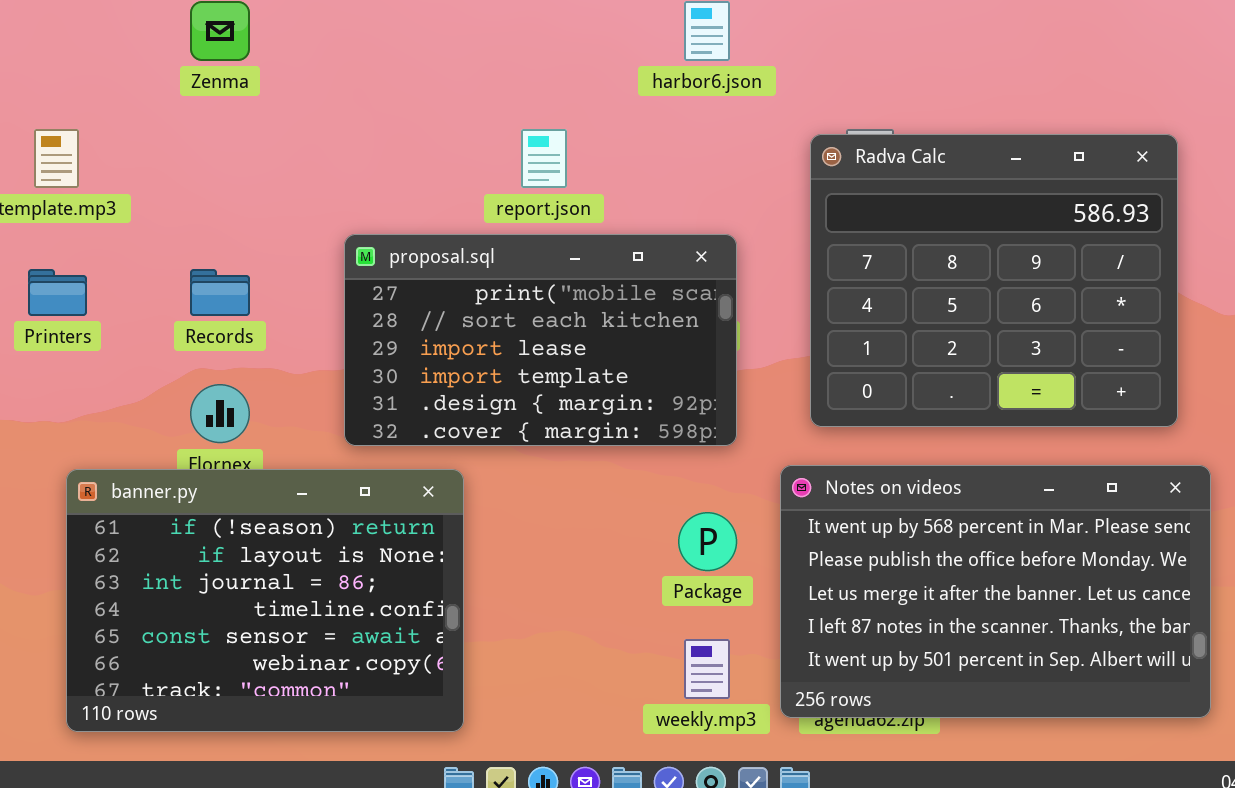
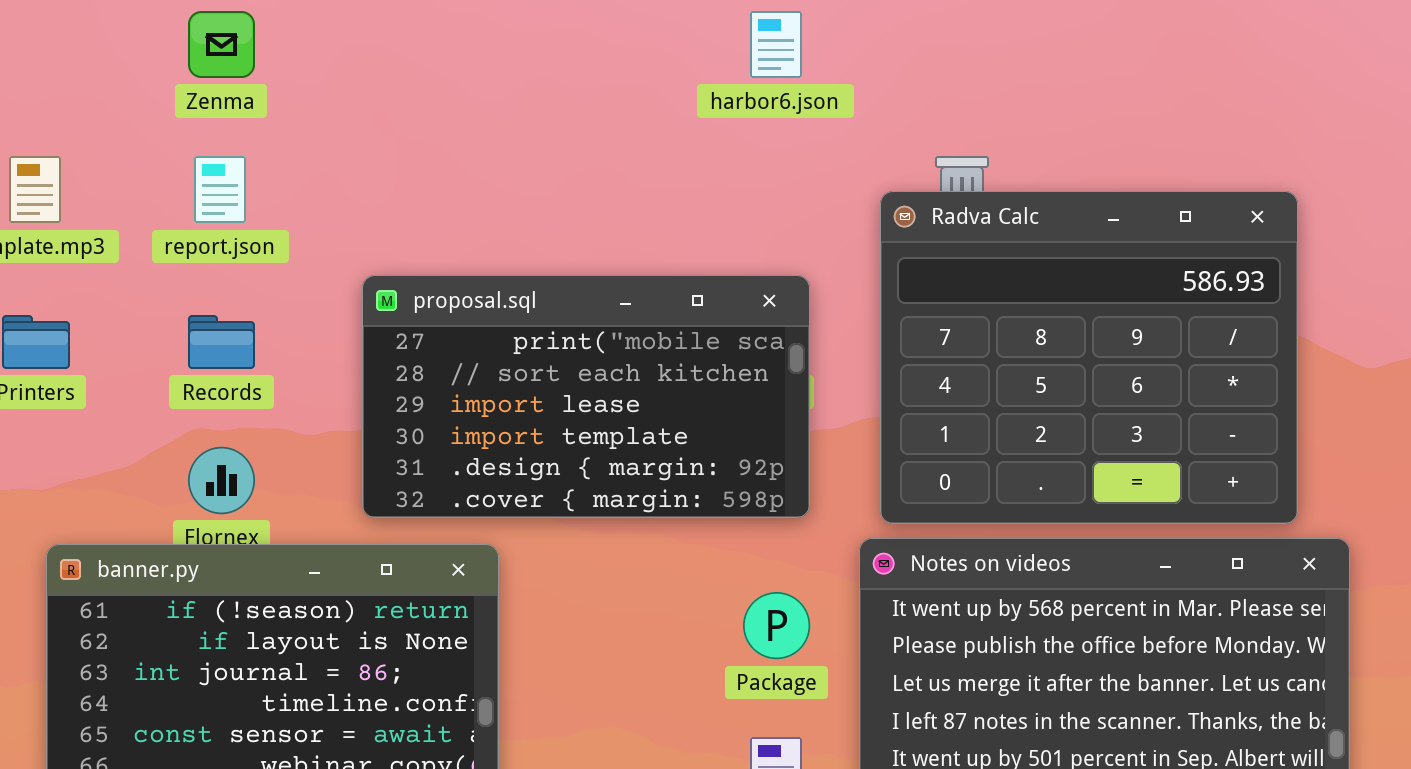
report.json: [521,129,567,188] -> [194,156,246,223], moved
Radva Calc: [810,134,1178,427] -> [880,191,1298,524], moved

